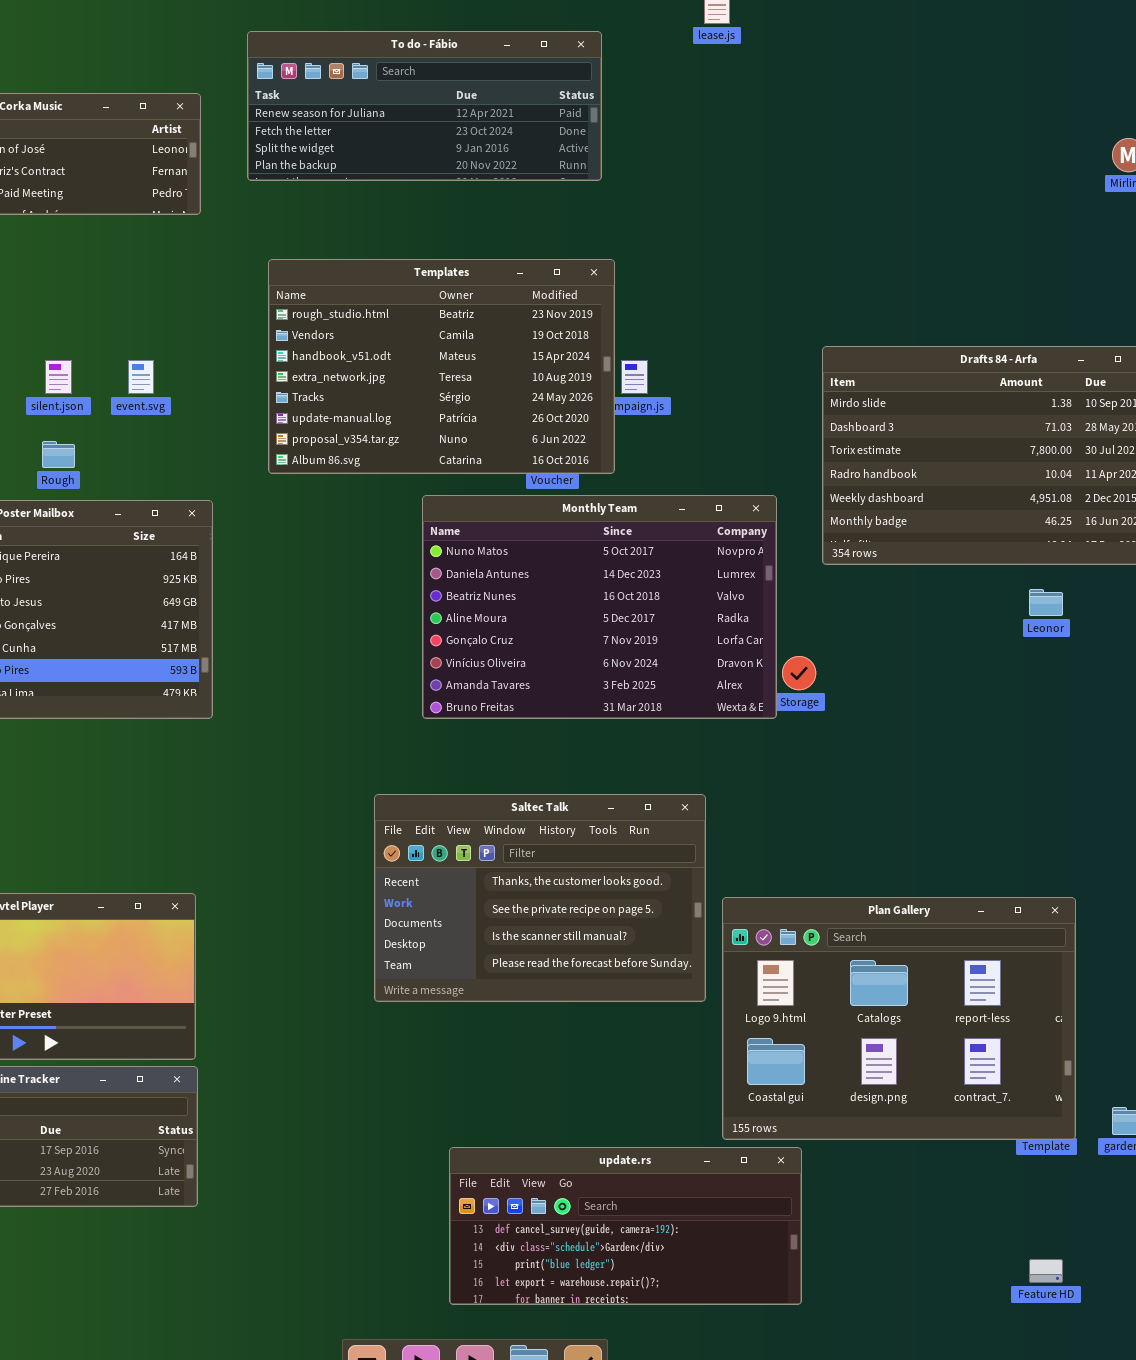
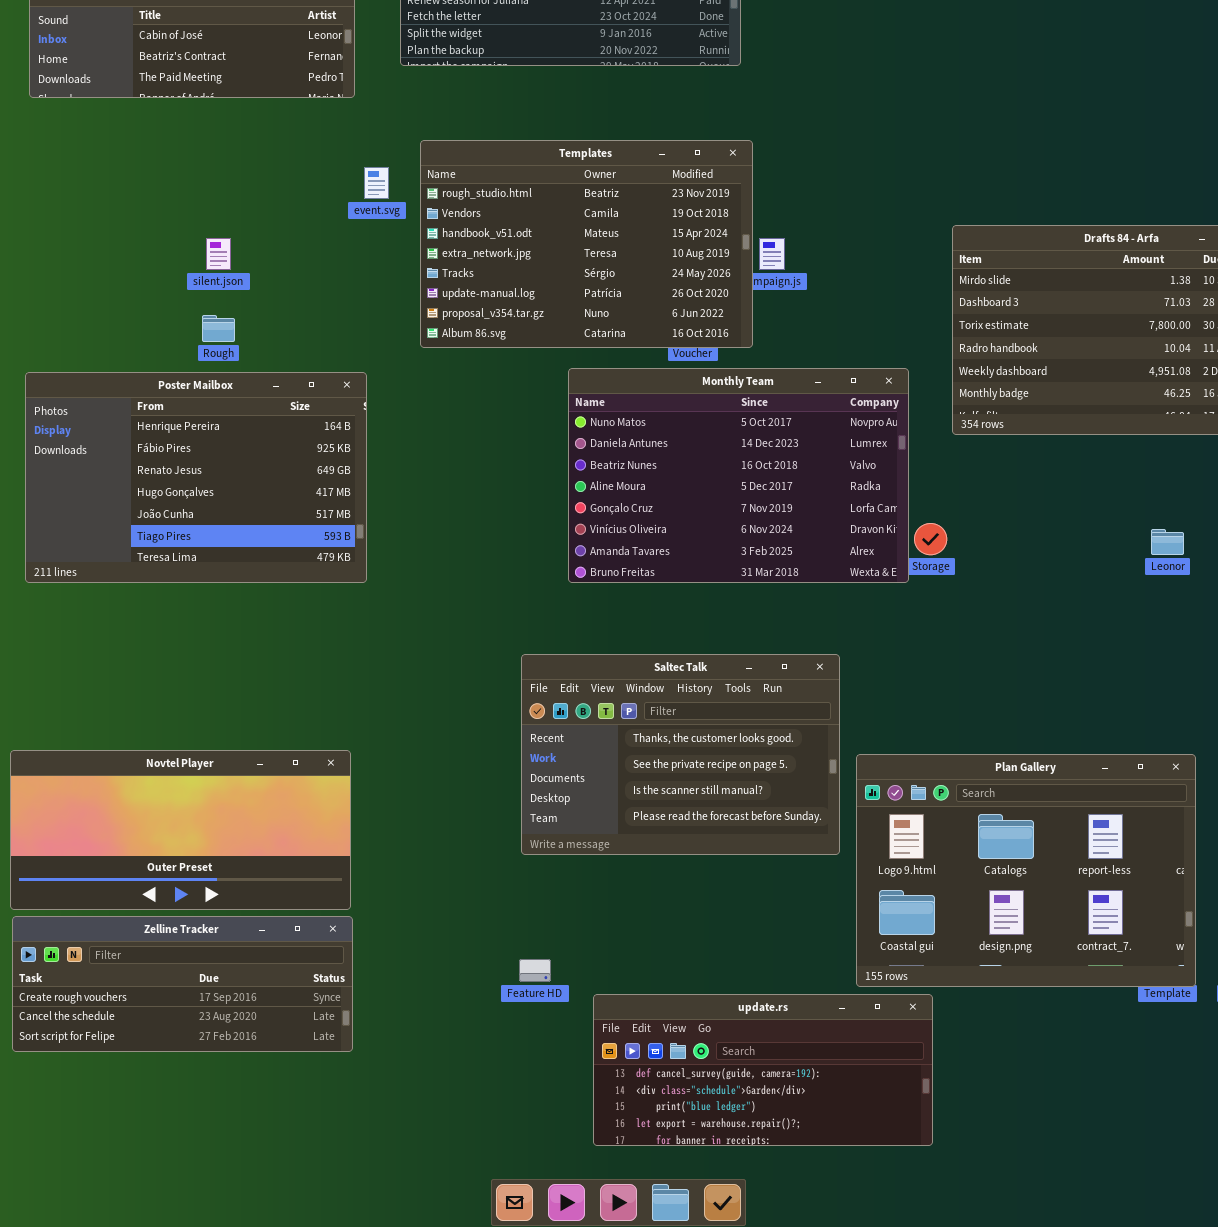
event.svg: [128,360,154,394] -> [364,167,389,199], moved
Leonor: [1029,589,1063,616] -> [1151,529,1184,555], moved
Feature HD: [1029,1259,1063,1283] -> [519,959,551,982], moved

